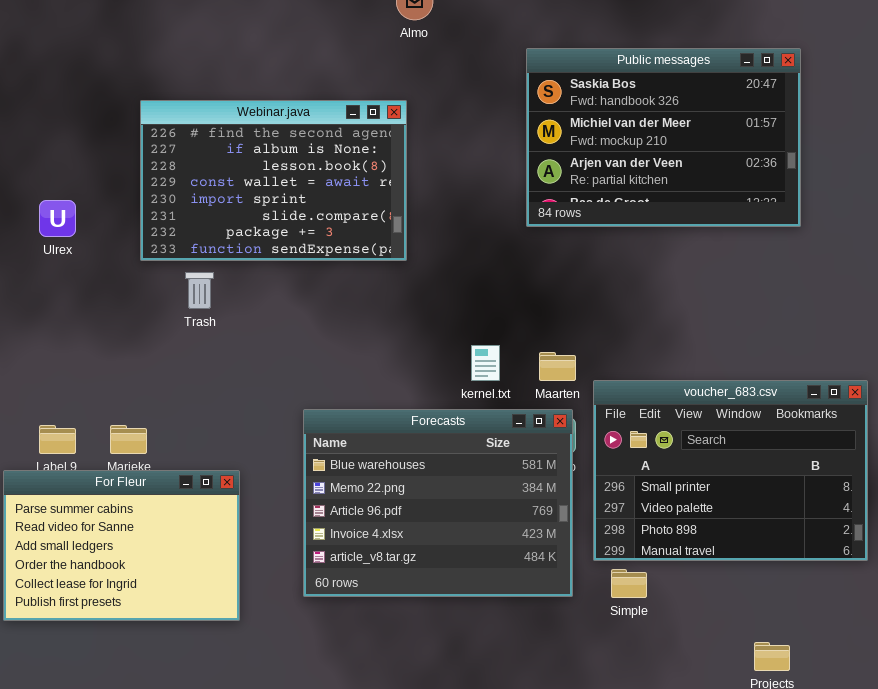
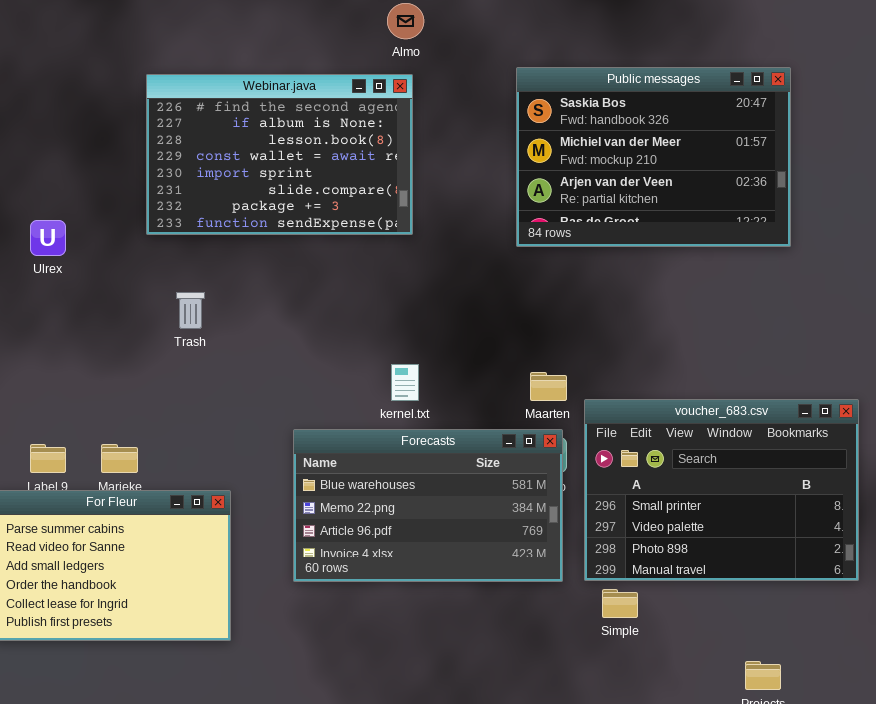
Webinar.java: [140,100,407,261] -> [146,74,413,235], moved
kernel.txt: [471,345,500,381] -> [391,364,419,401], moved
Forecasts: [303,409,573,597] -> [293,429,563,582], resized

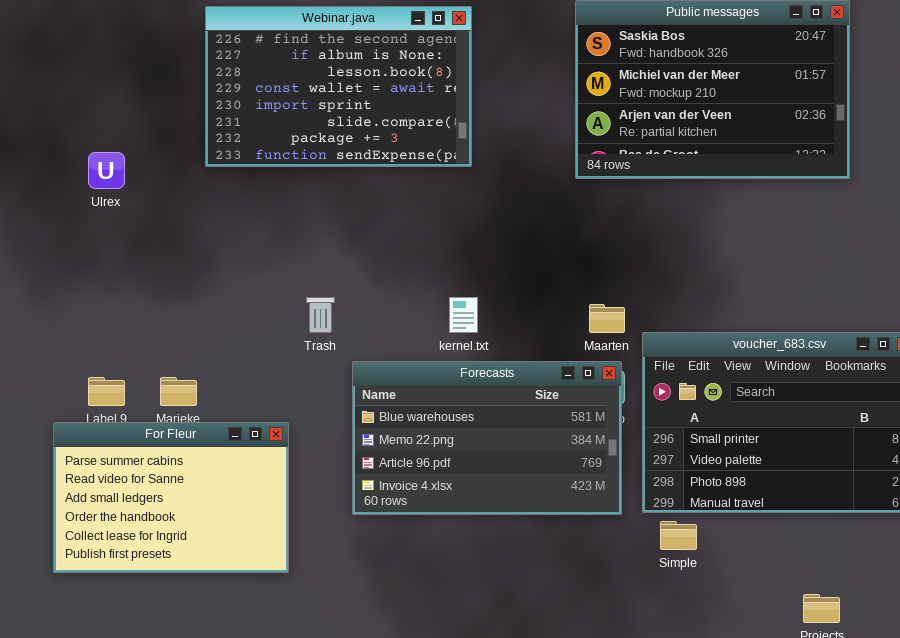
Trash: [176,292,205,329] -> [306,297,335,333], moved

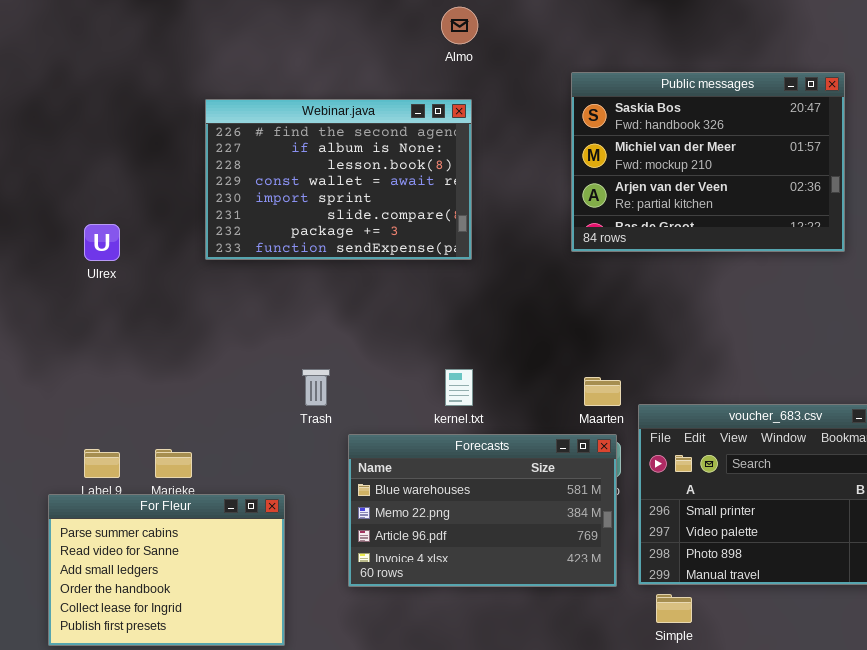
Webinar.java: [205,6,472,167] -> [205,99,472,260], moved

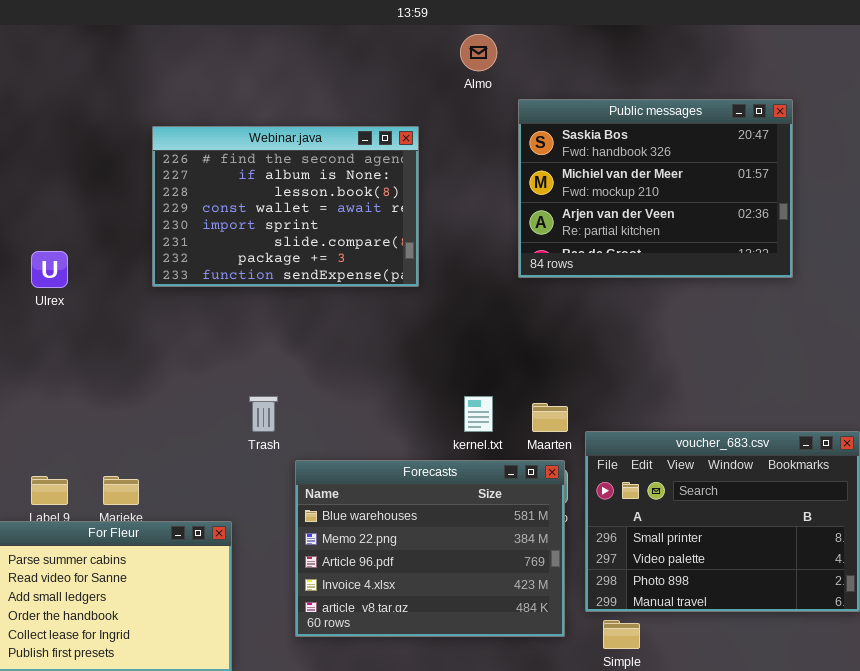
Almo: [441,7,478,44] -> [460,34,497,71], moved
kernel.txt: [445,369,473,406] -> [464,396,493,432], moved
Forecasts: [348,434,617,587] -> [295,460,565,637], resized

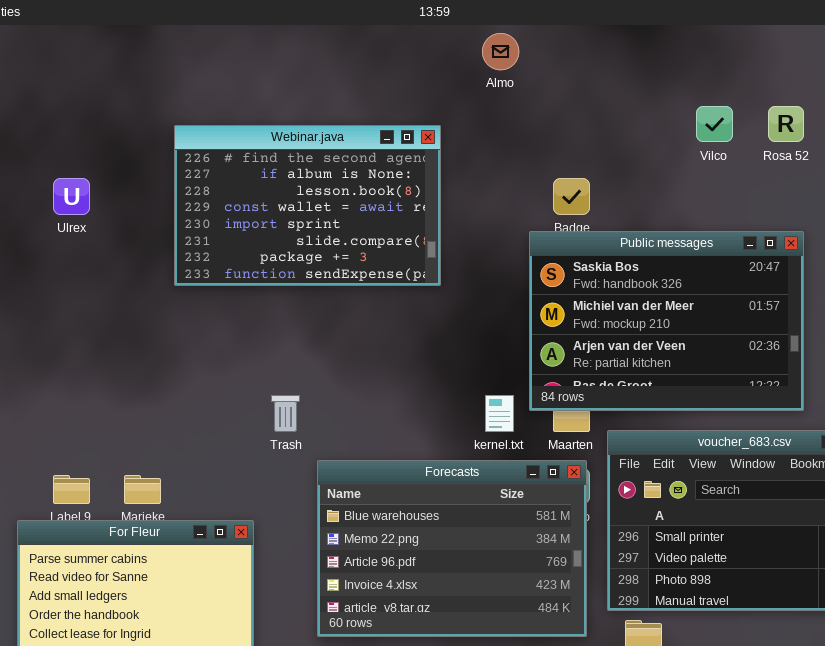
Public messages: [518,99,793,278] -> [529,231,804,411], moved
Ulrex: [31,251,68,288] -> [53,178,90,215], moved

